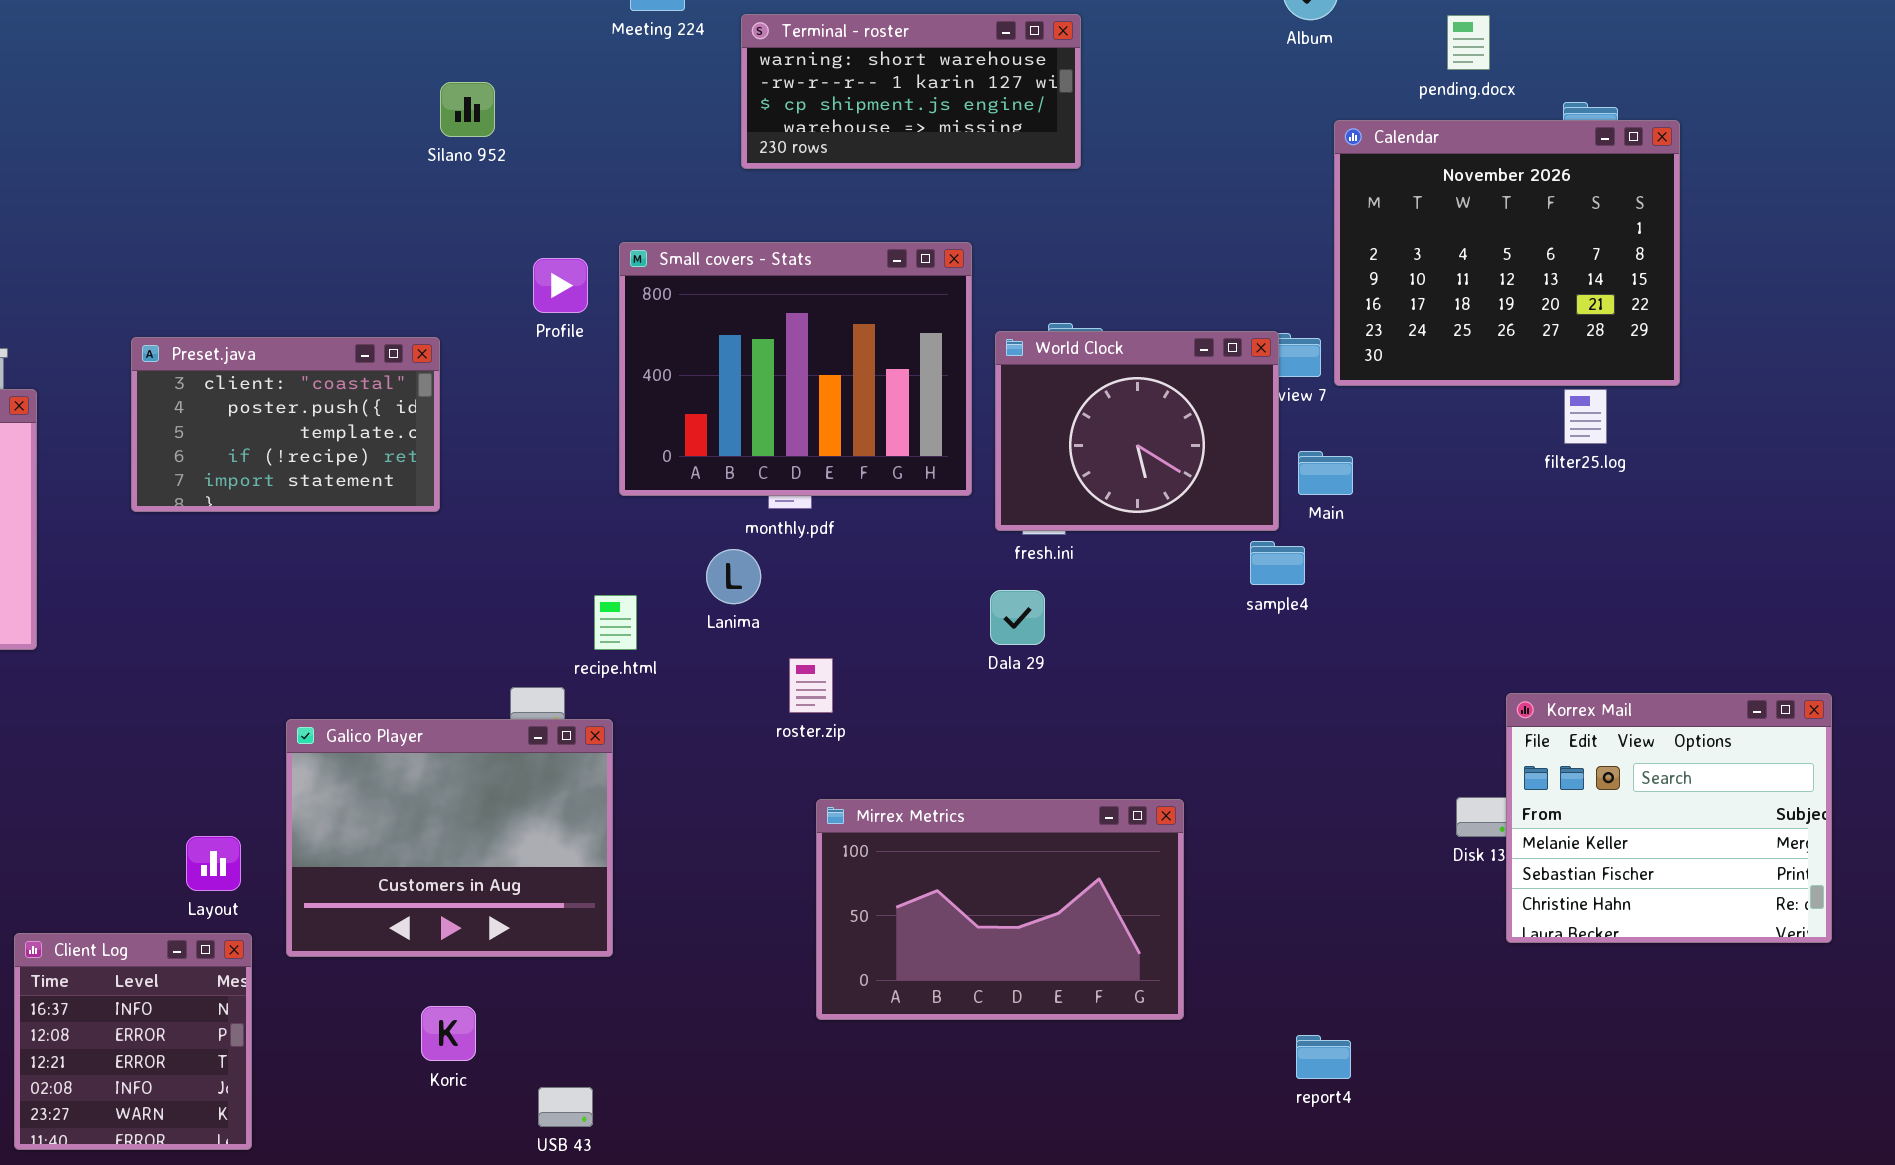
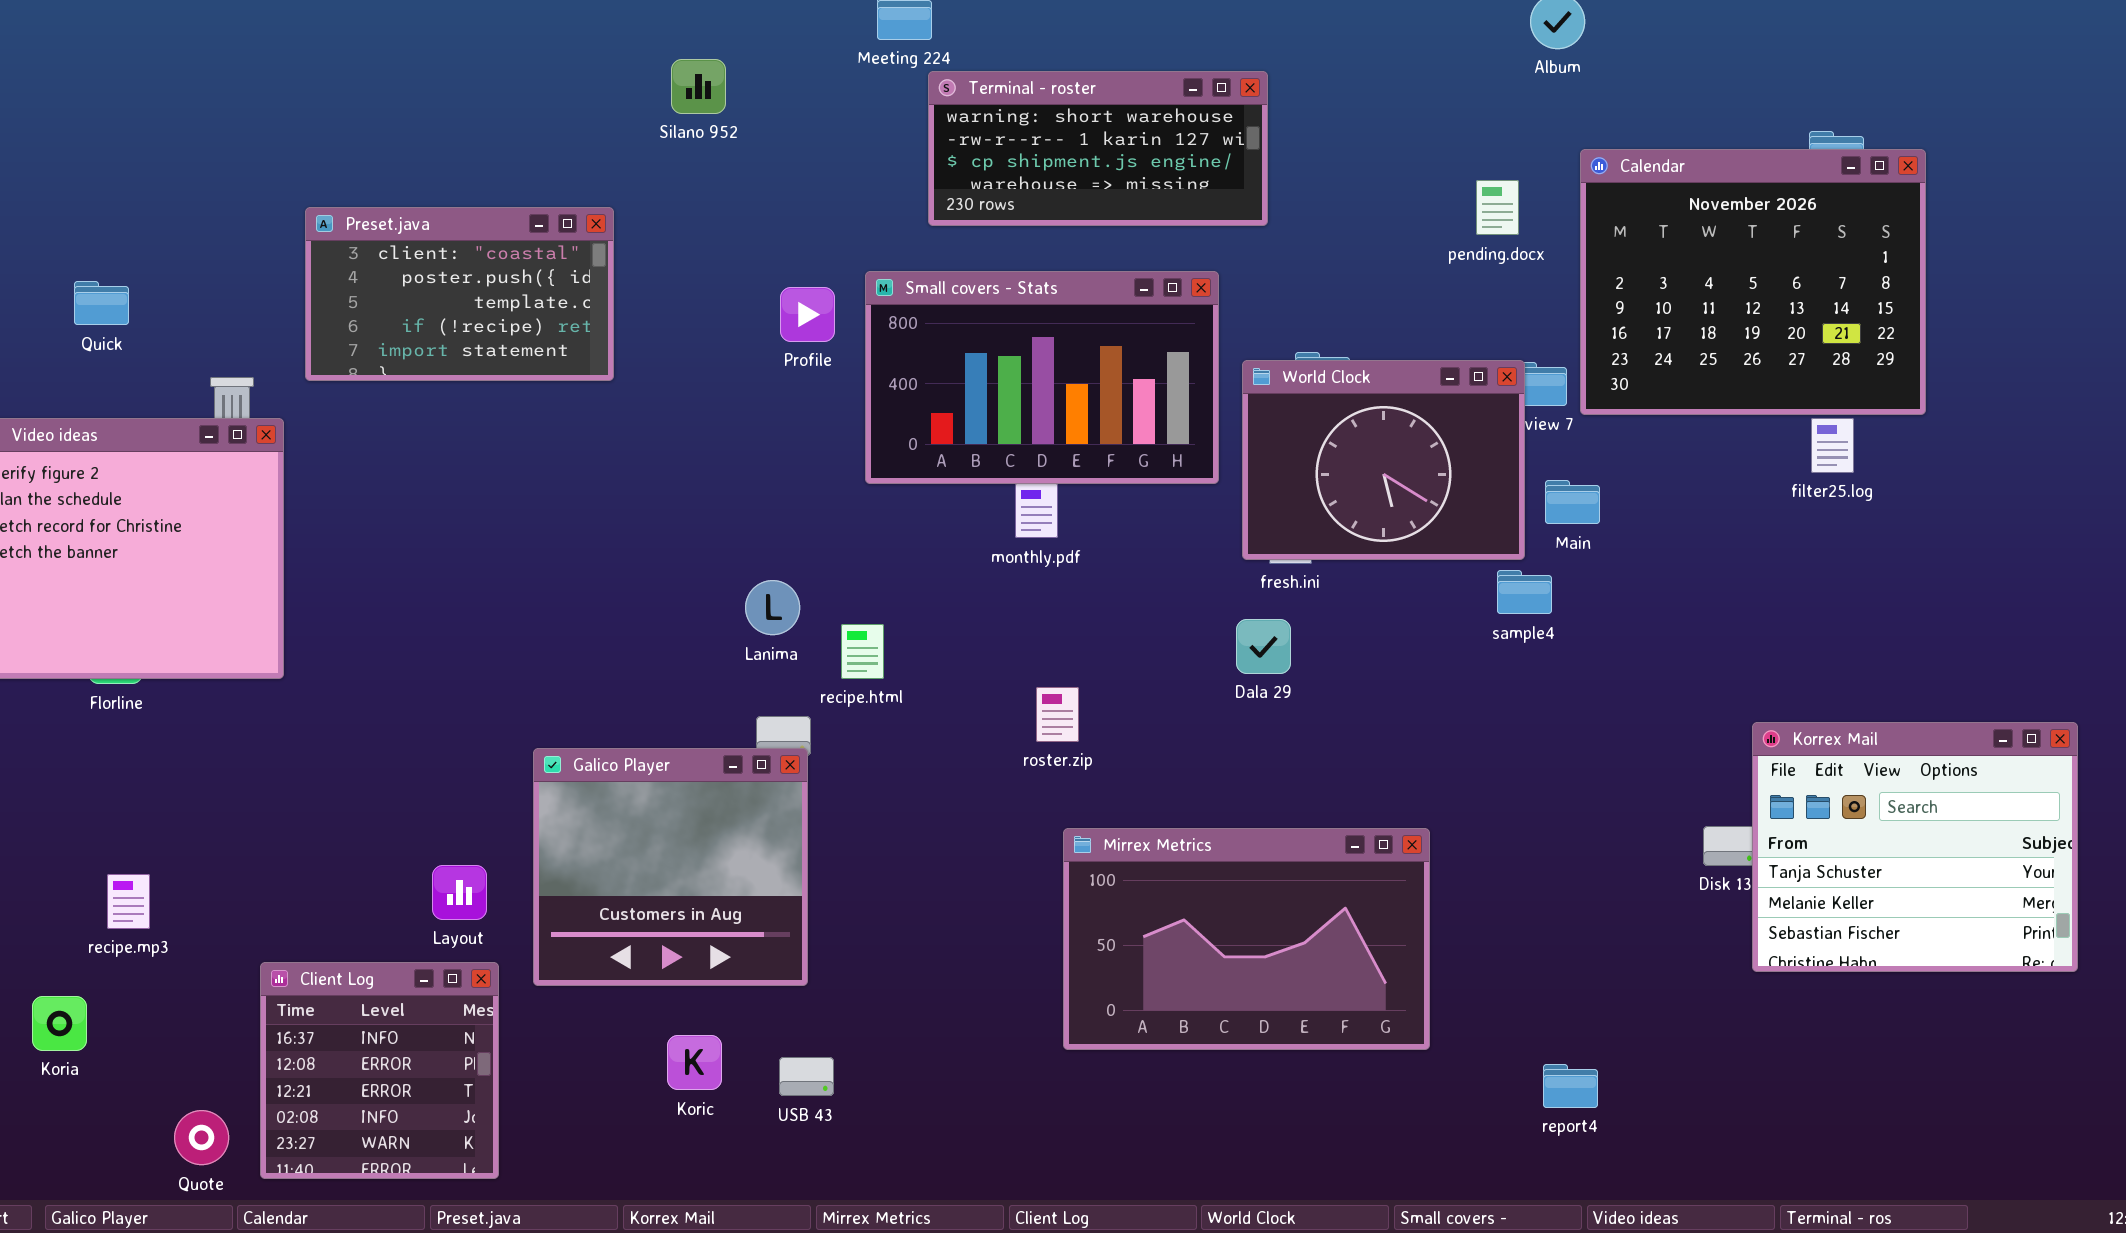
Terminal - roster: [741,14,1081,169] -> [928,71,1268,226], moved
pending.docx: [1447,15,1490,70] -> [1476,180,1519,235], moved
Silano 952: [440,82,495,137] -> [671,59,726,114], moved
Small covers - Stats: [619,242,972,496] -> [865,271,1219,484], resized
Preset.java: [131,337,440,512] -> [305,207,614,381], moved
Lanima: [706,549,761,604] -> [745,580,800,635], moved
Korrex Mail: [1506,693,1832,943] -> [1752,722,2078,972], scrolled up 1 row
Galico Player: [286,719,613,957] -> [533,748,808,986], resized
USB 43: [538,1087,593,1127] -> [779,1057,834,1096], moved

